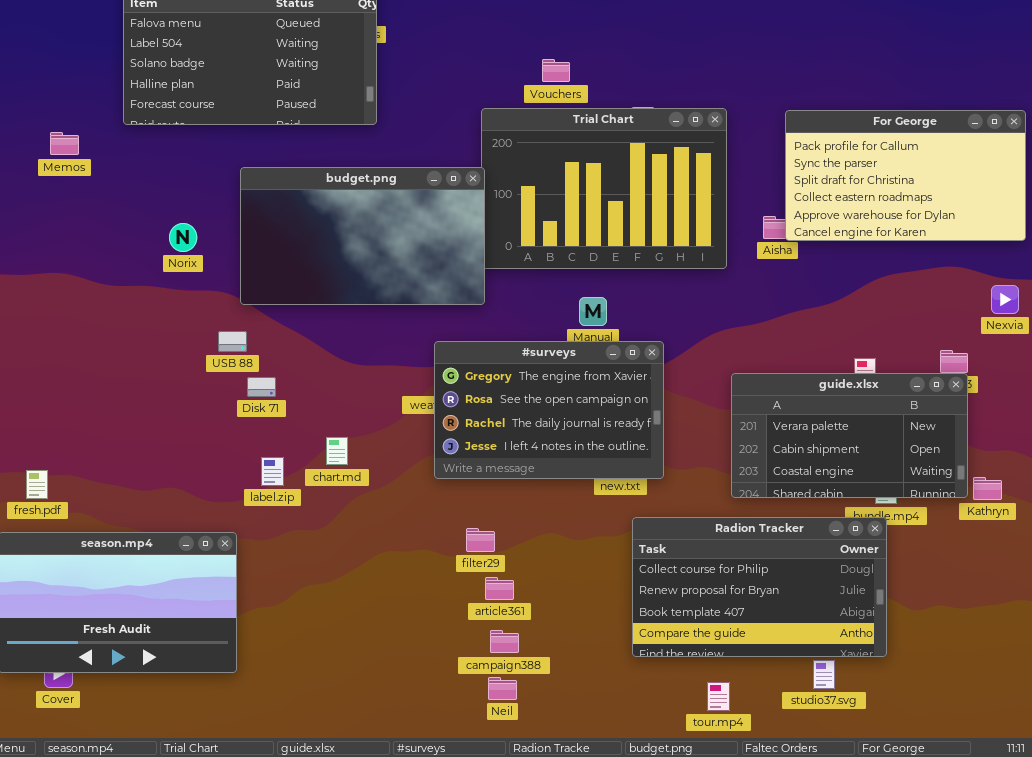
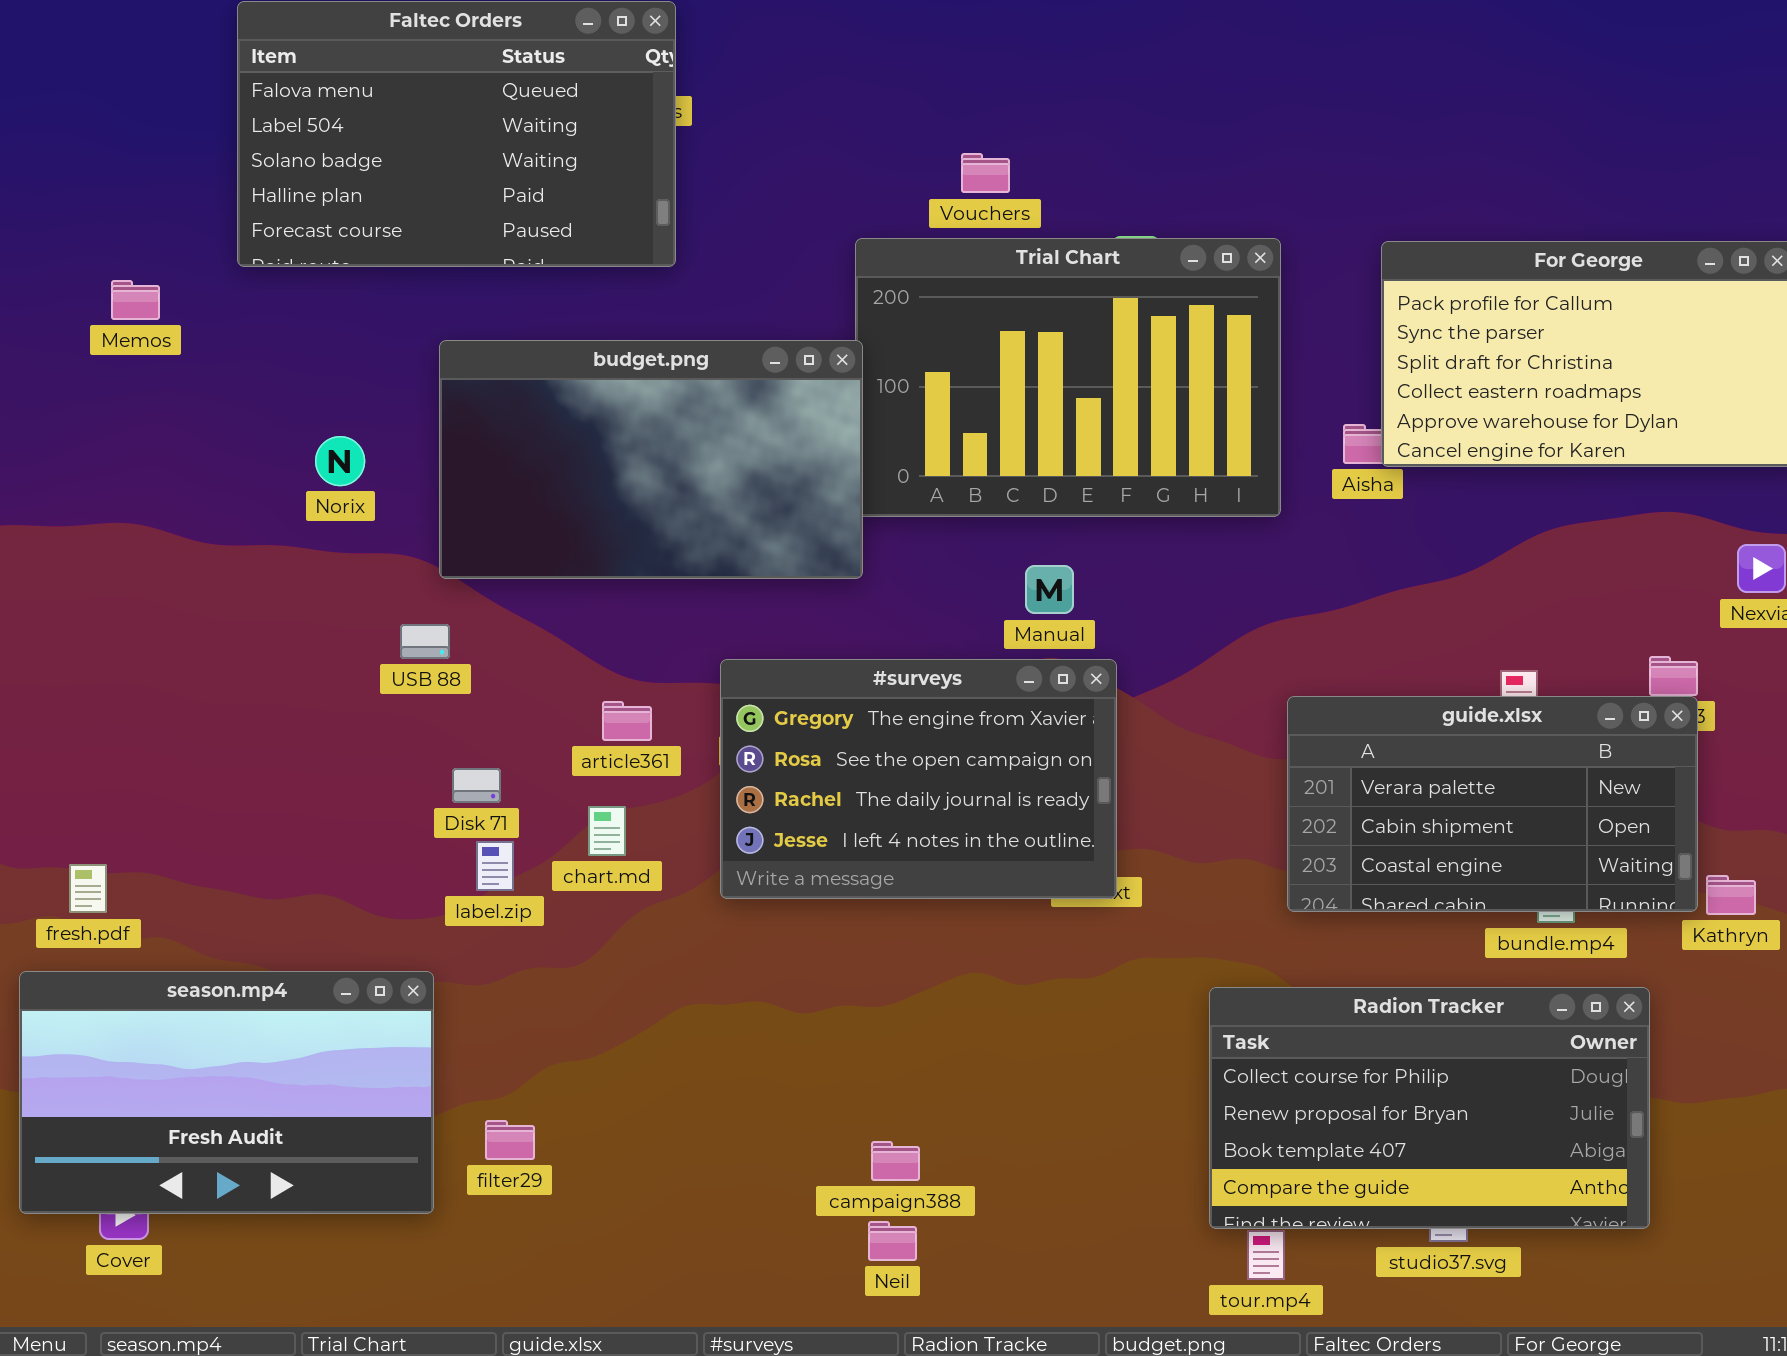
#surveys: [434,341,664,479] -> [720,659,1117,899], moved
Disk 71: [247,377,276,397] -> [452,768,501,803], moved
Radion Tracker: [632,517,887,657] -> [1209,987,1650,1229], moved
filter29: [466,528,495,552] -> [485,1120,535,1160], moved
article361: [485,577,514,600] -> [602,701,652,741], moved

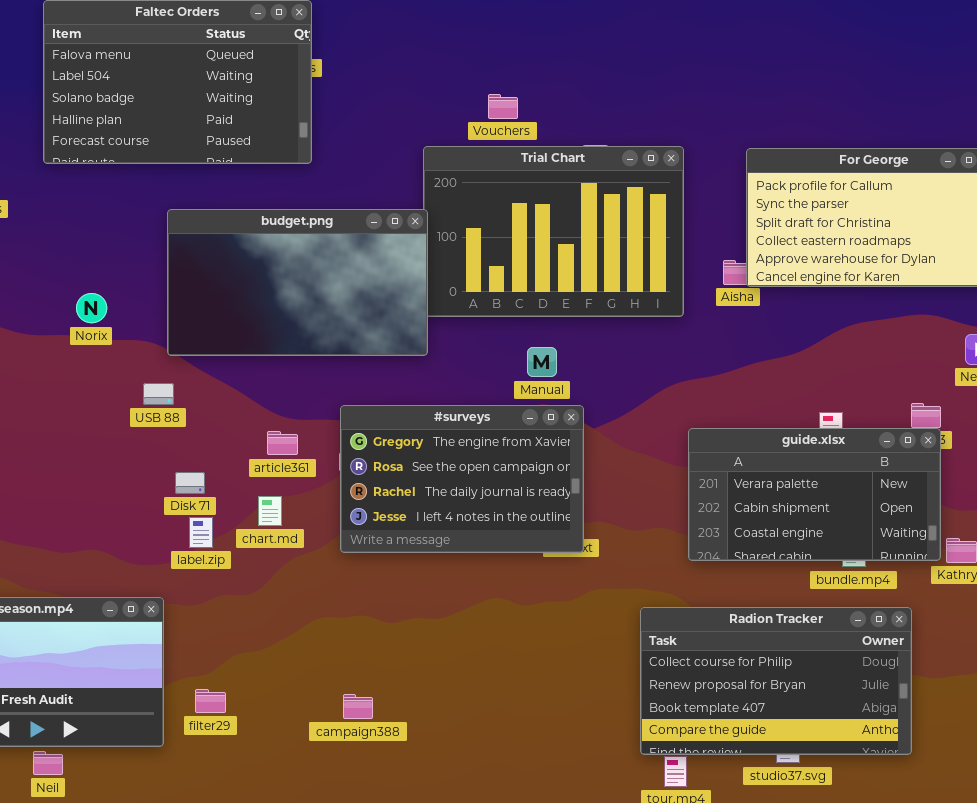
Norix: [315,436,365,486] -> [76,293,107,323], moved
campaign388: [871,1141,920,1181] -> [343,694,373,719], moved
Neil: [868,1221,917,1261] -> [33,751,63,775], moved

